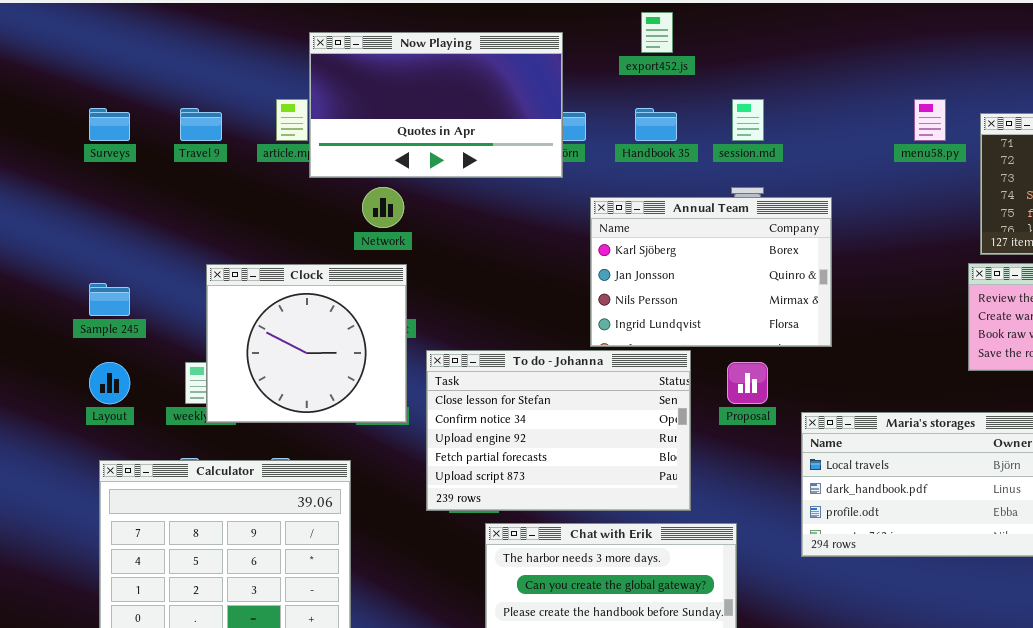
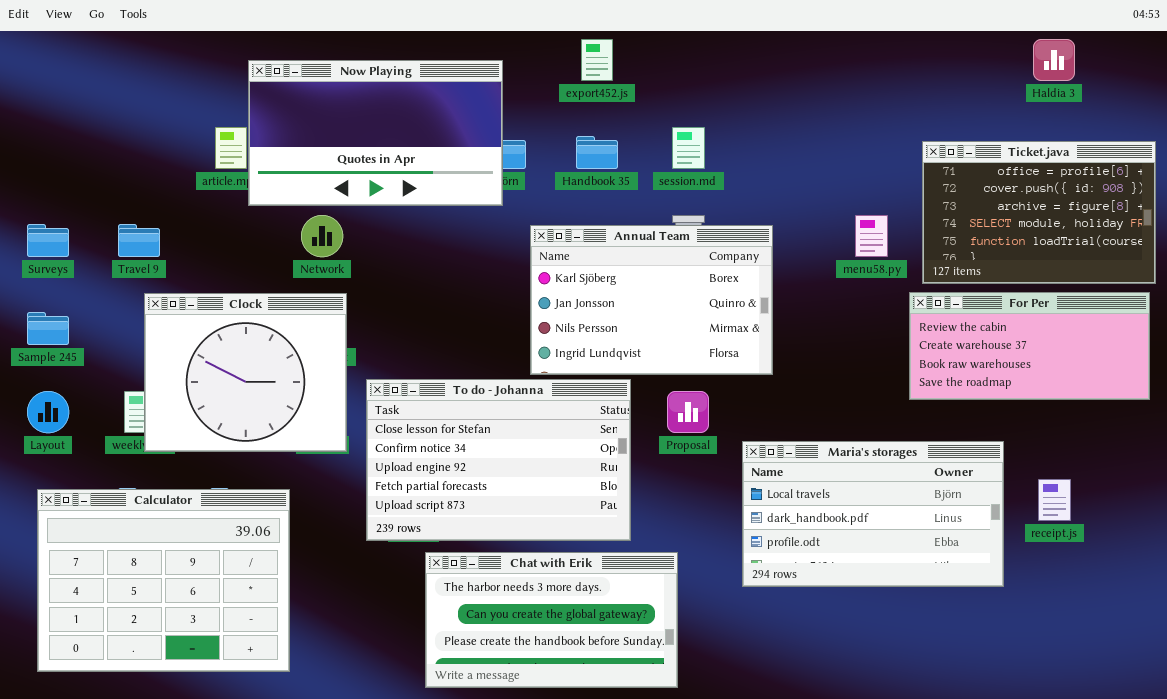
menu58.py: [914,99,946,141] -> [855,215,888,257], moved
Surveys: [89,108,130,141] -> [27,224,69,257], moved
Travel 9: [180,108,222,141] -> [118,224,160,257], moved

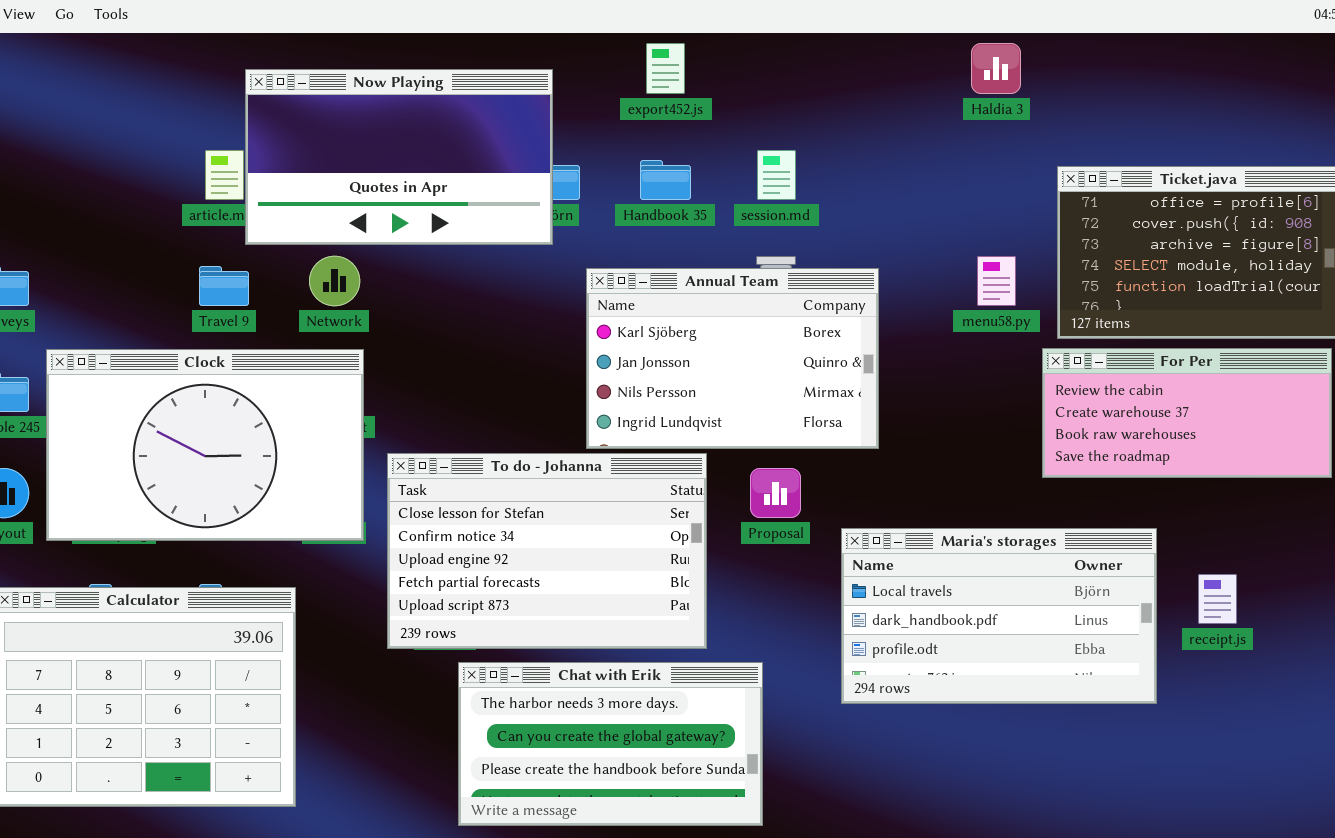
Haldia 3: [1033,39,1075,81] -> [971,43,1021,94], moved
Travel 9: [118,224,160,257] -> [199,266,249,306], moved
Clock: [144,293,347,452] -> [46,349,364,541], resized

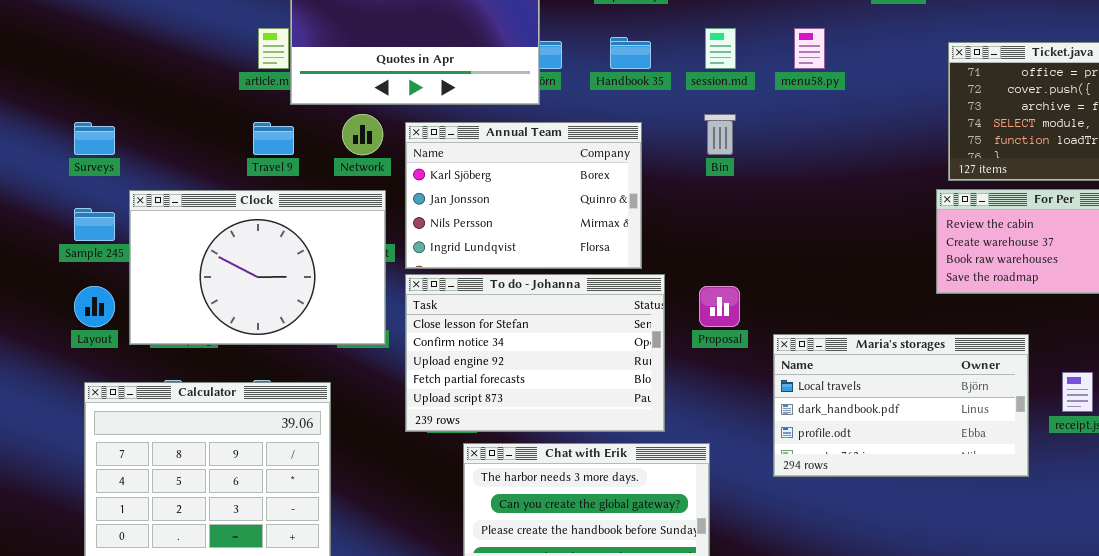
menu58.py: [977,256,1016,306] -> [794,28,825,69], moved
Annual Team: [586,268,879,449] -> [405,122,642,269], moved

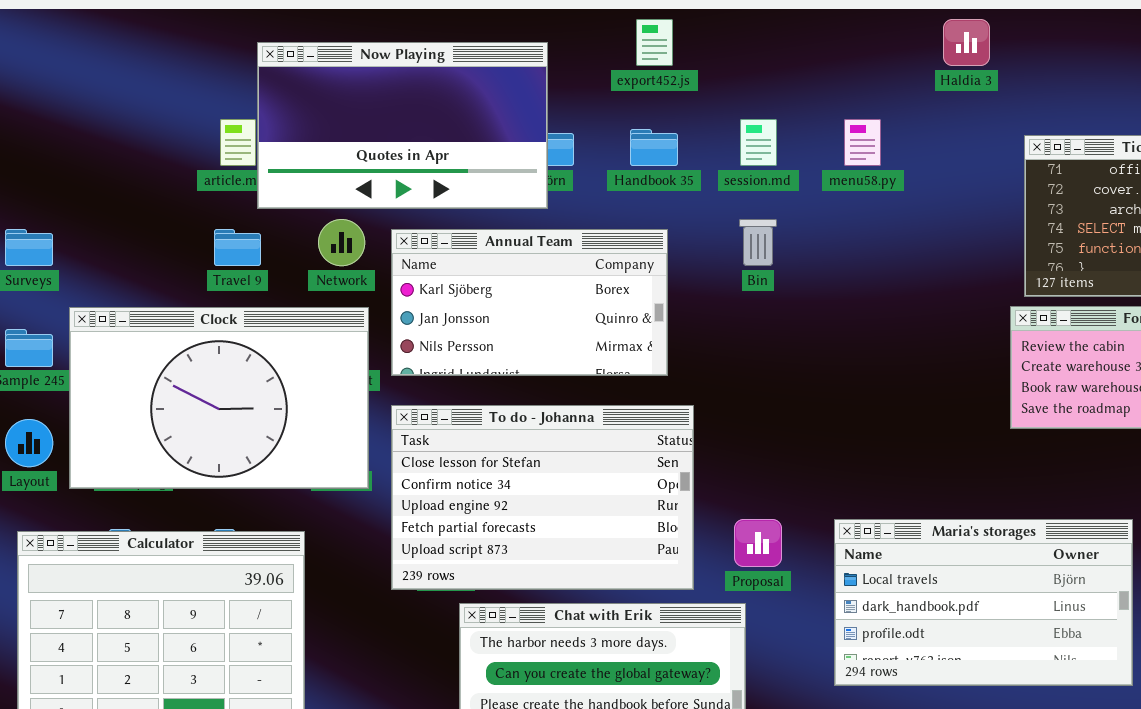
Annual Team: [405,122,642,269] -> [391,229,668,376], resized
Proposal: [699,286,740,327] -> [734,519,782,567], moved
Maria's storages: [773,334,1029,477] -> [834,519,1133,686], moved

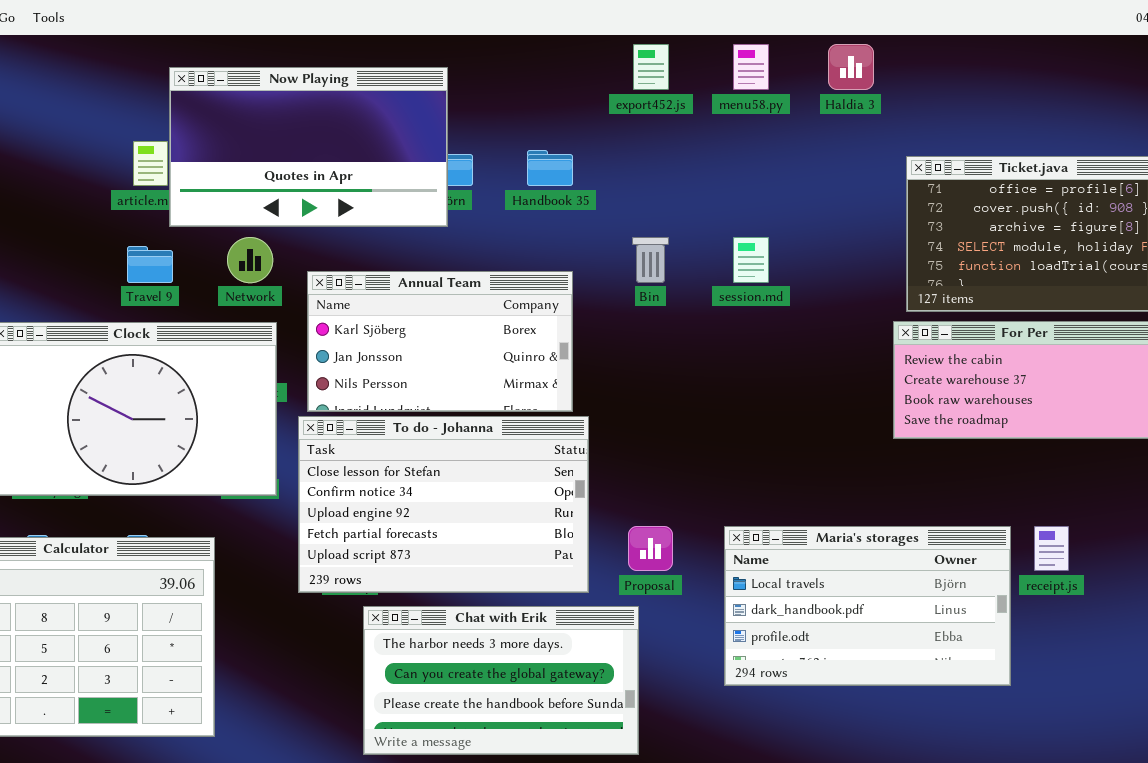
export452.js: [636,19,673,66] -> [633,44,669,90], moved
session.md: [740,119,777,166] -> [733,237,769,283], moved
menu58.py: [844,119,881,166] -> [733,44,769,90], moved
Annual Team: [391,229,668,376] -> [307,271,573,412], moved

